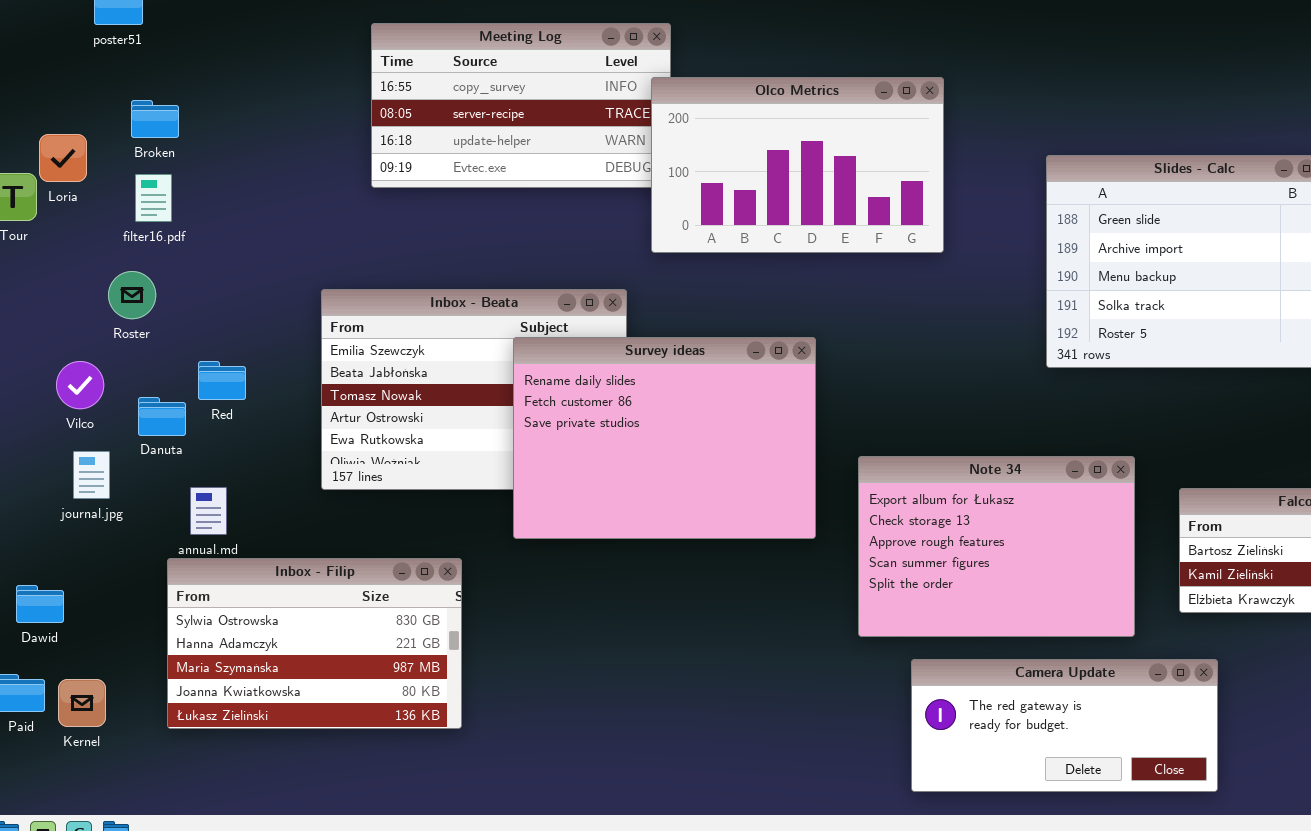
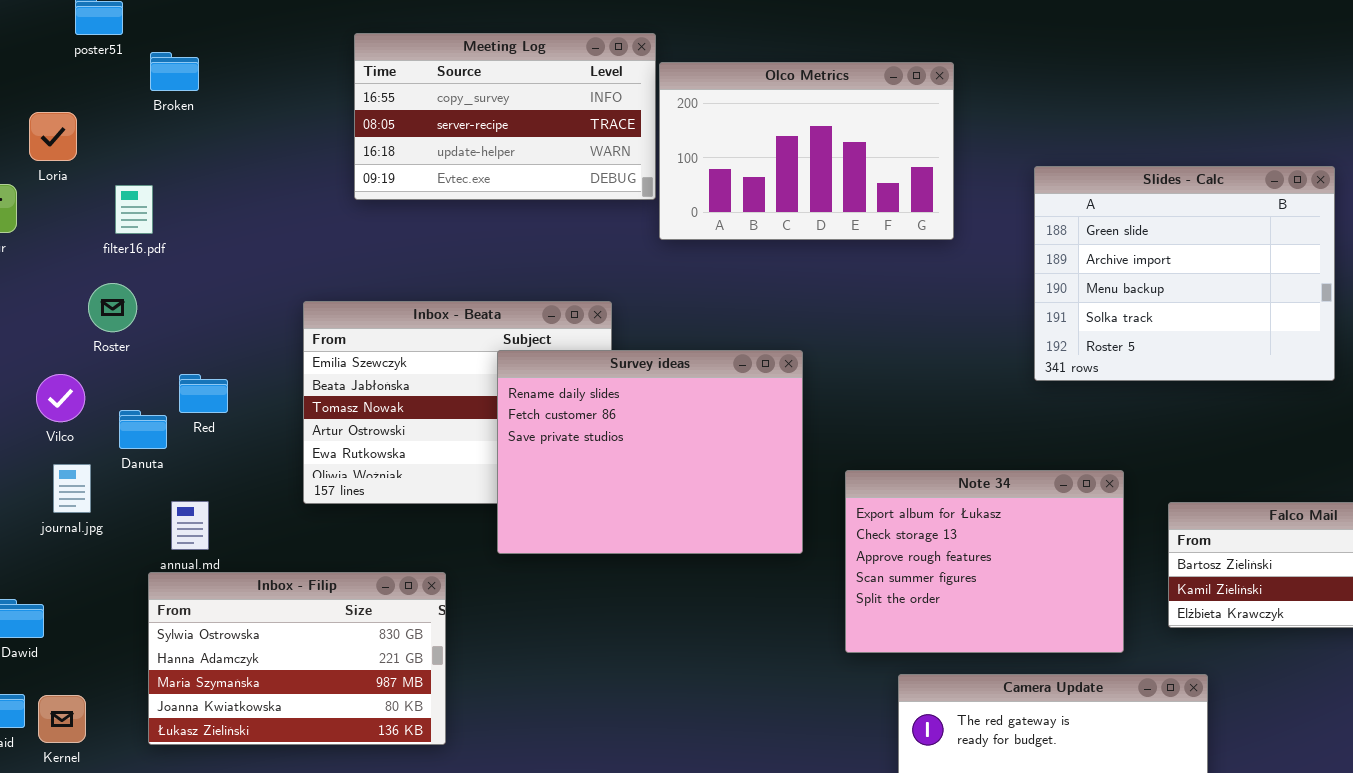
Olco Metrics: [651,77,944,253] -> [659,62,954,240], moved
Broken: [131,100,179,138] -> [150,52,199,91], moved
Loria: [39,134,87,182] -> [29,112,77,161], moved

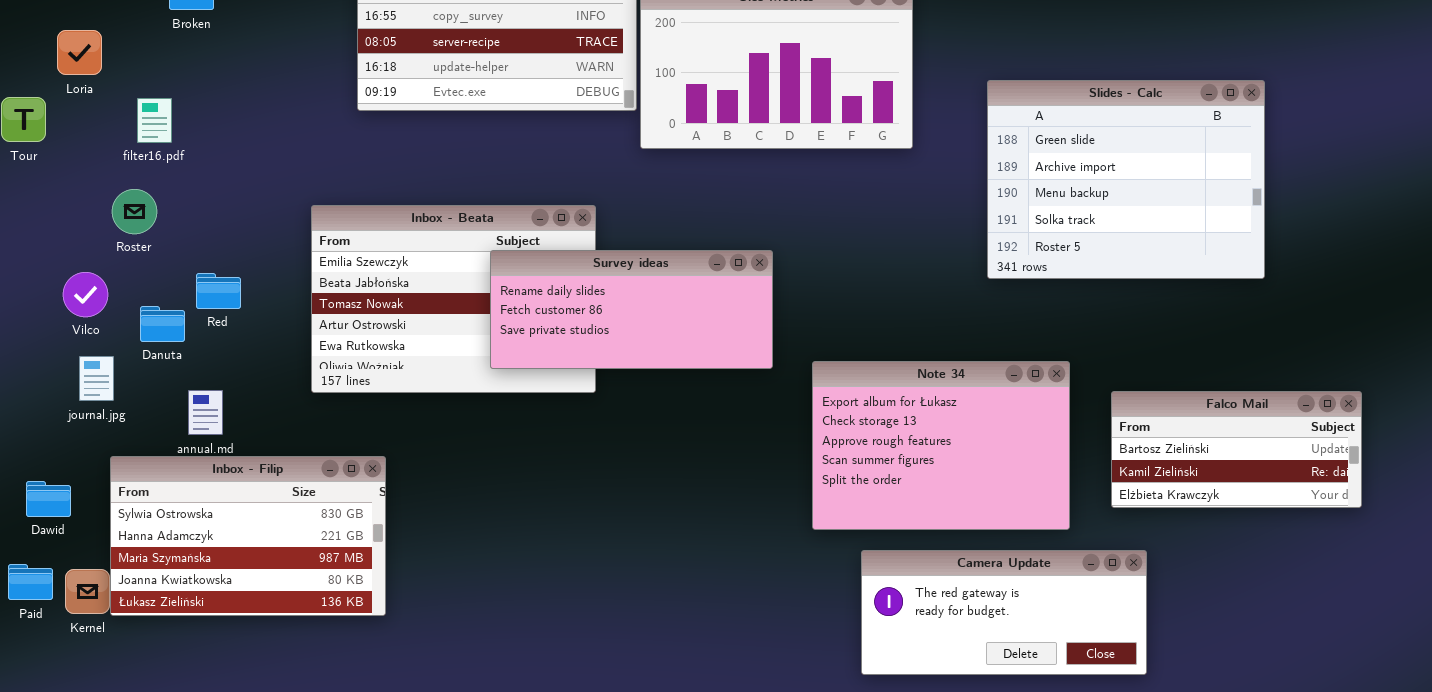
Survey ideas: [497,350,803,554] -> [490,250,773,369], resized
Inbox - Filip: [148,572,446,745] -> [110,456,386,616], moved

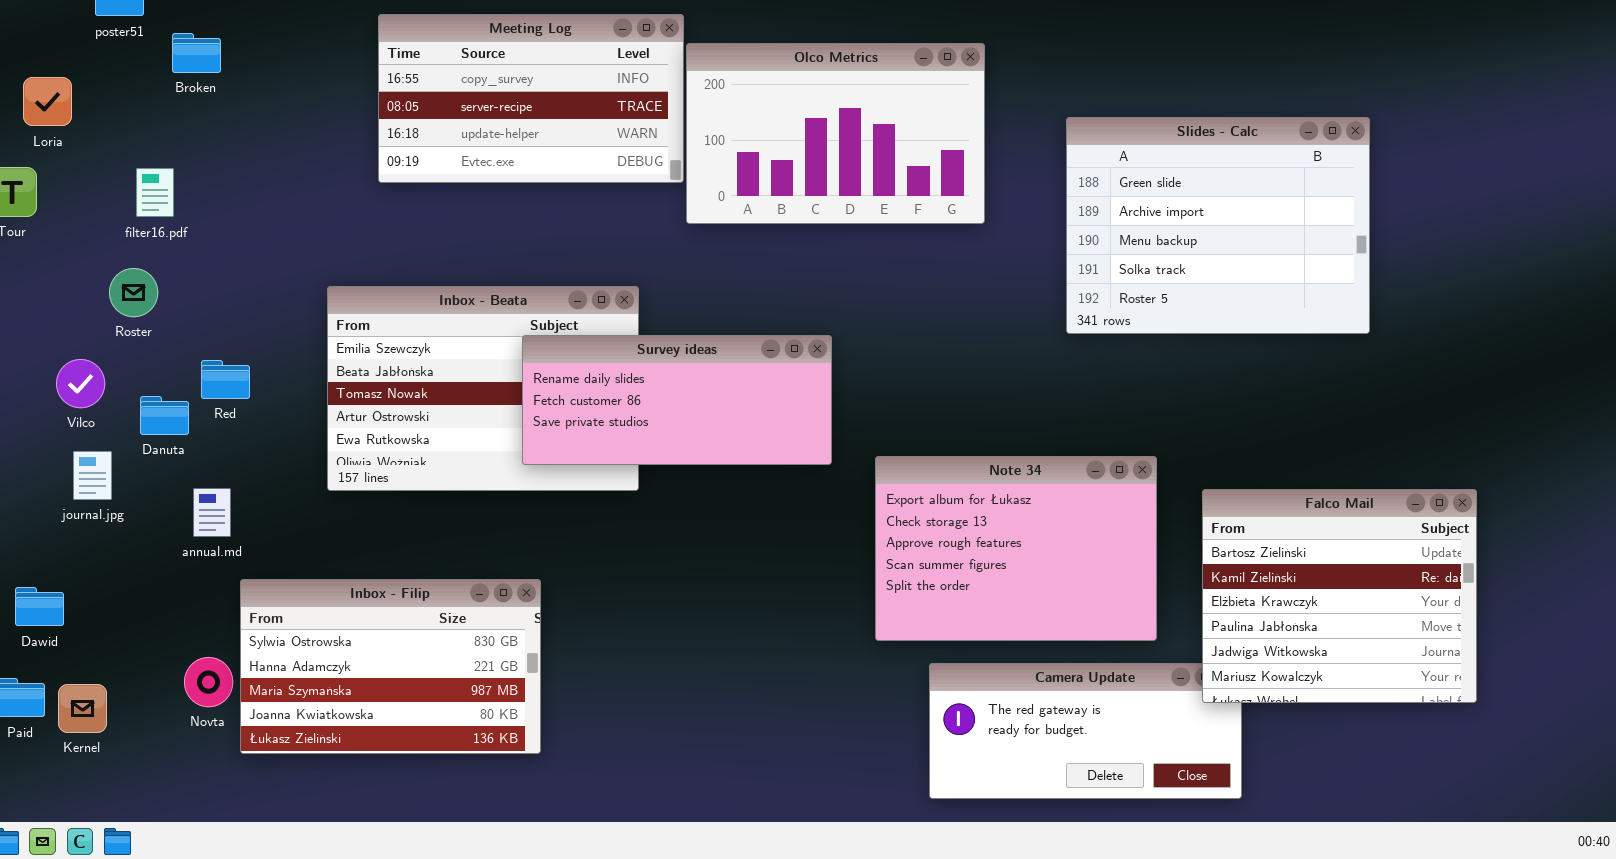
Loria: [57,30,102,75] -> [23,77,72,126], moved
Slides - Calc: [987,80,1265,279] -> [1066,117,1370,334], moved
Falco Mail: [1111,391,1362,508] -> [1202,489,1477,703], resized
Inbox - Filip: [110,456,386,616] -> [240,579,541,754], moved

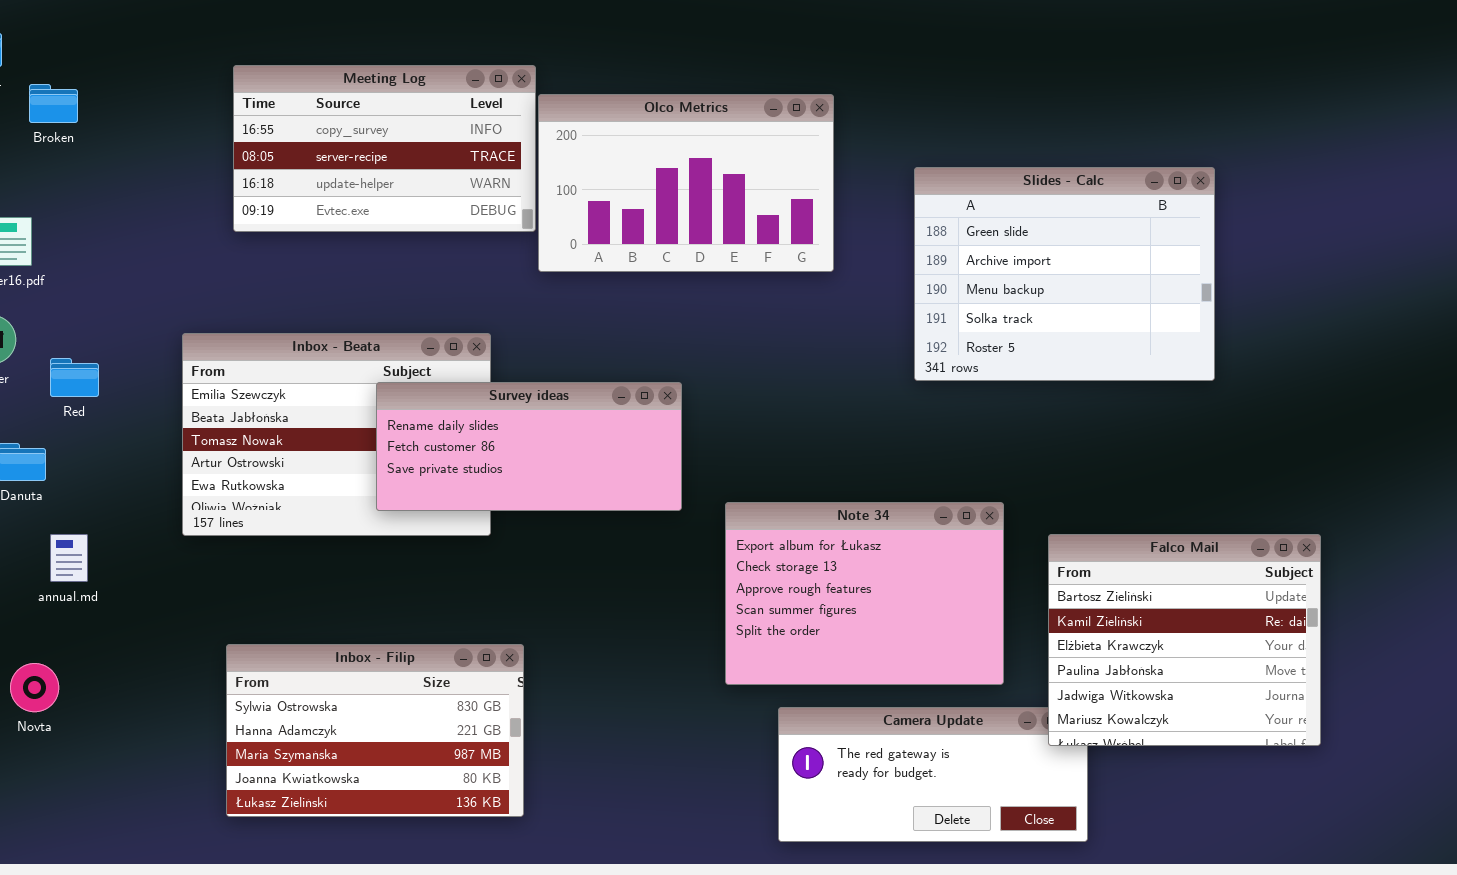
Red: [201,360,250,399] -> [50,358,99,397], moved
Inbox - Filip: [240,579,541,754] -> [226,644,524,817], moved
Novta: [184,657,233,707] -> [10,663,59,712], moved

